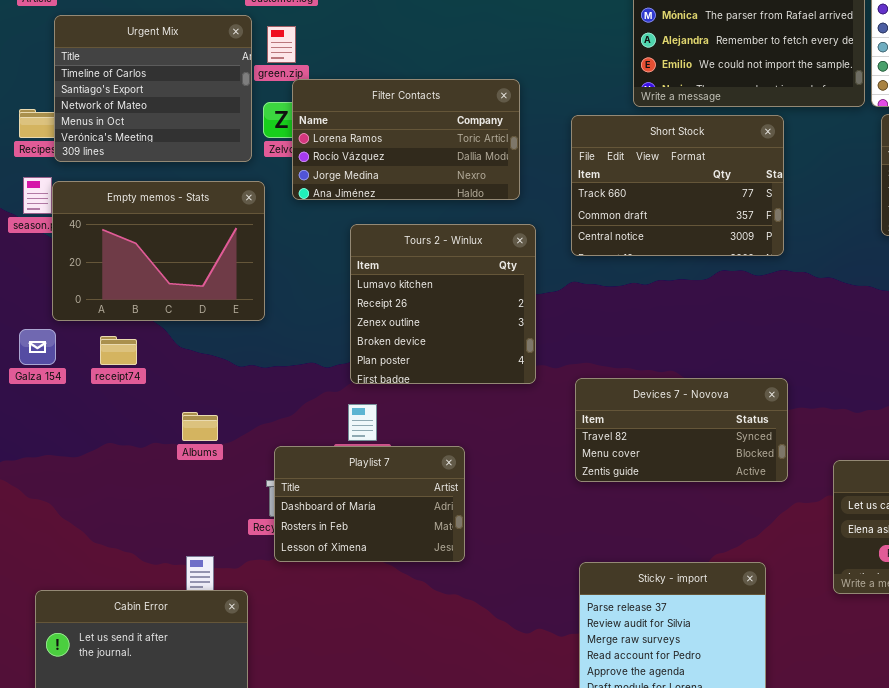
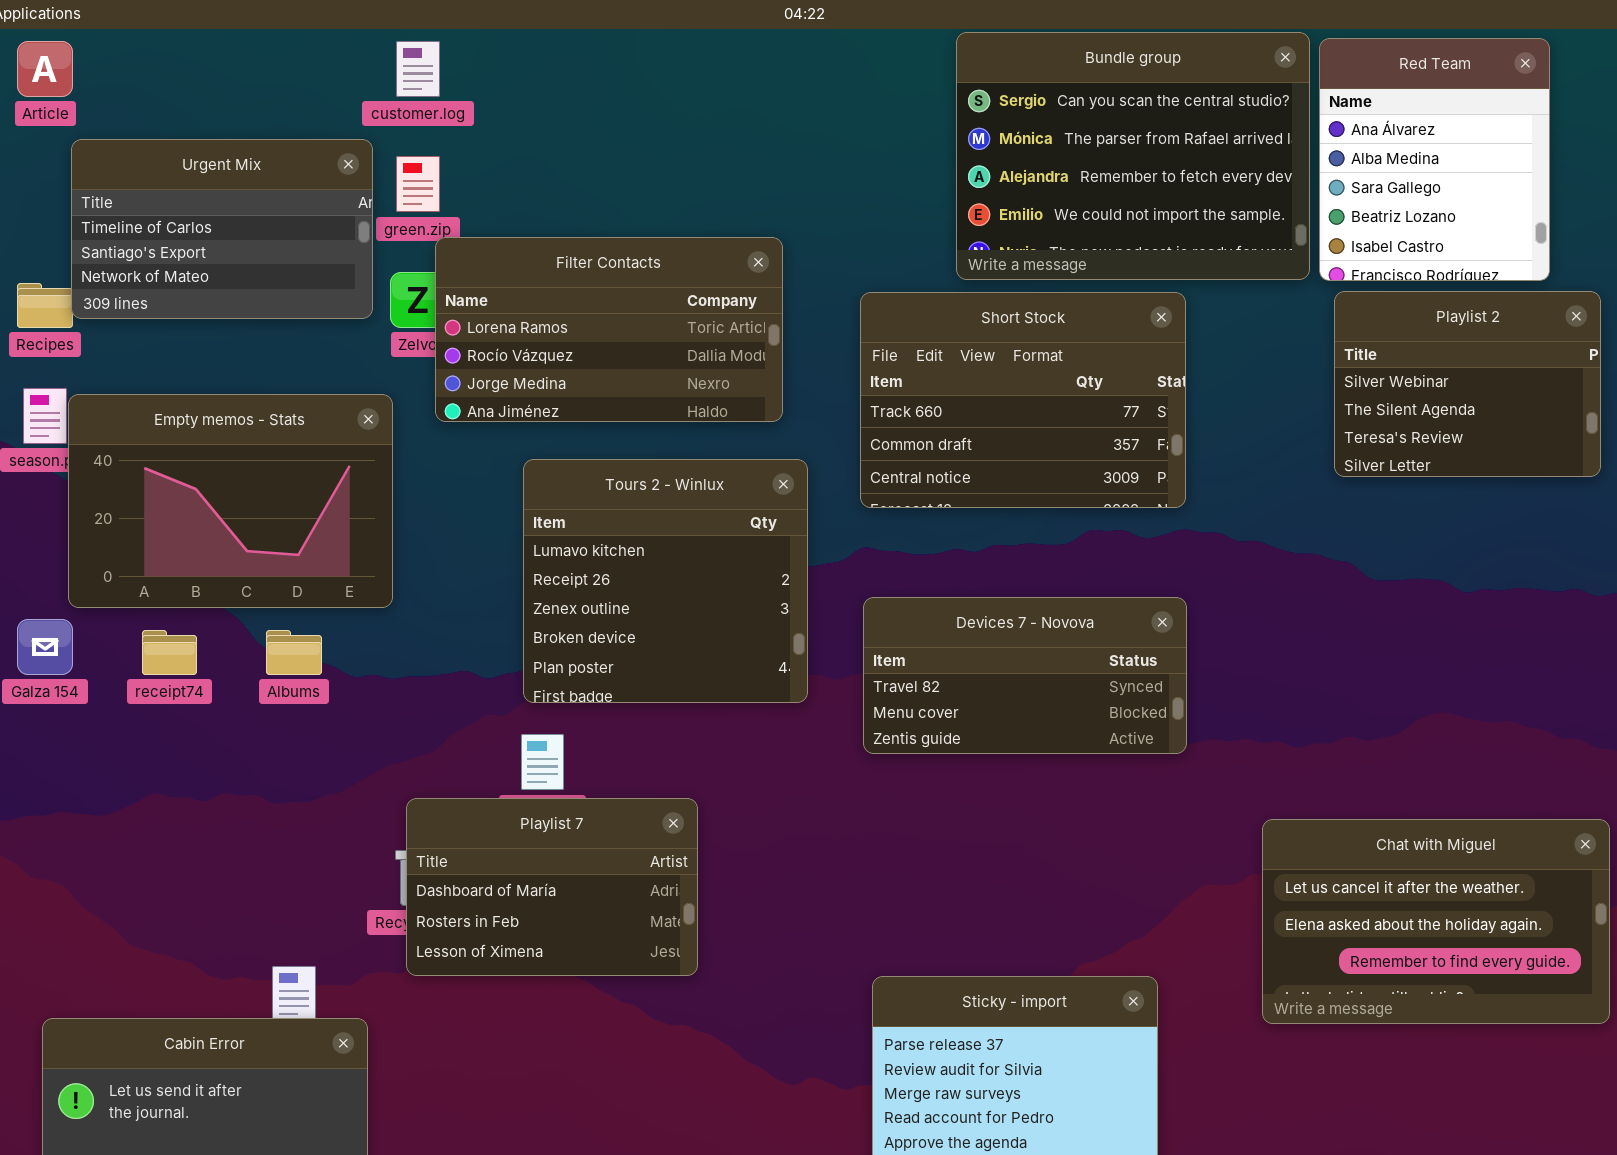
Urgent Mix: [54,15,252,162] -> [71,139,373,319], resized
Devices 7 - Novova: [575,378,788,482] -> [863,597,1187,754], moved
Albums: [182,412,218,441] -> [266,630,322,675], moved

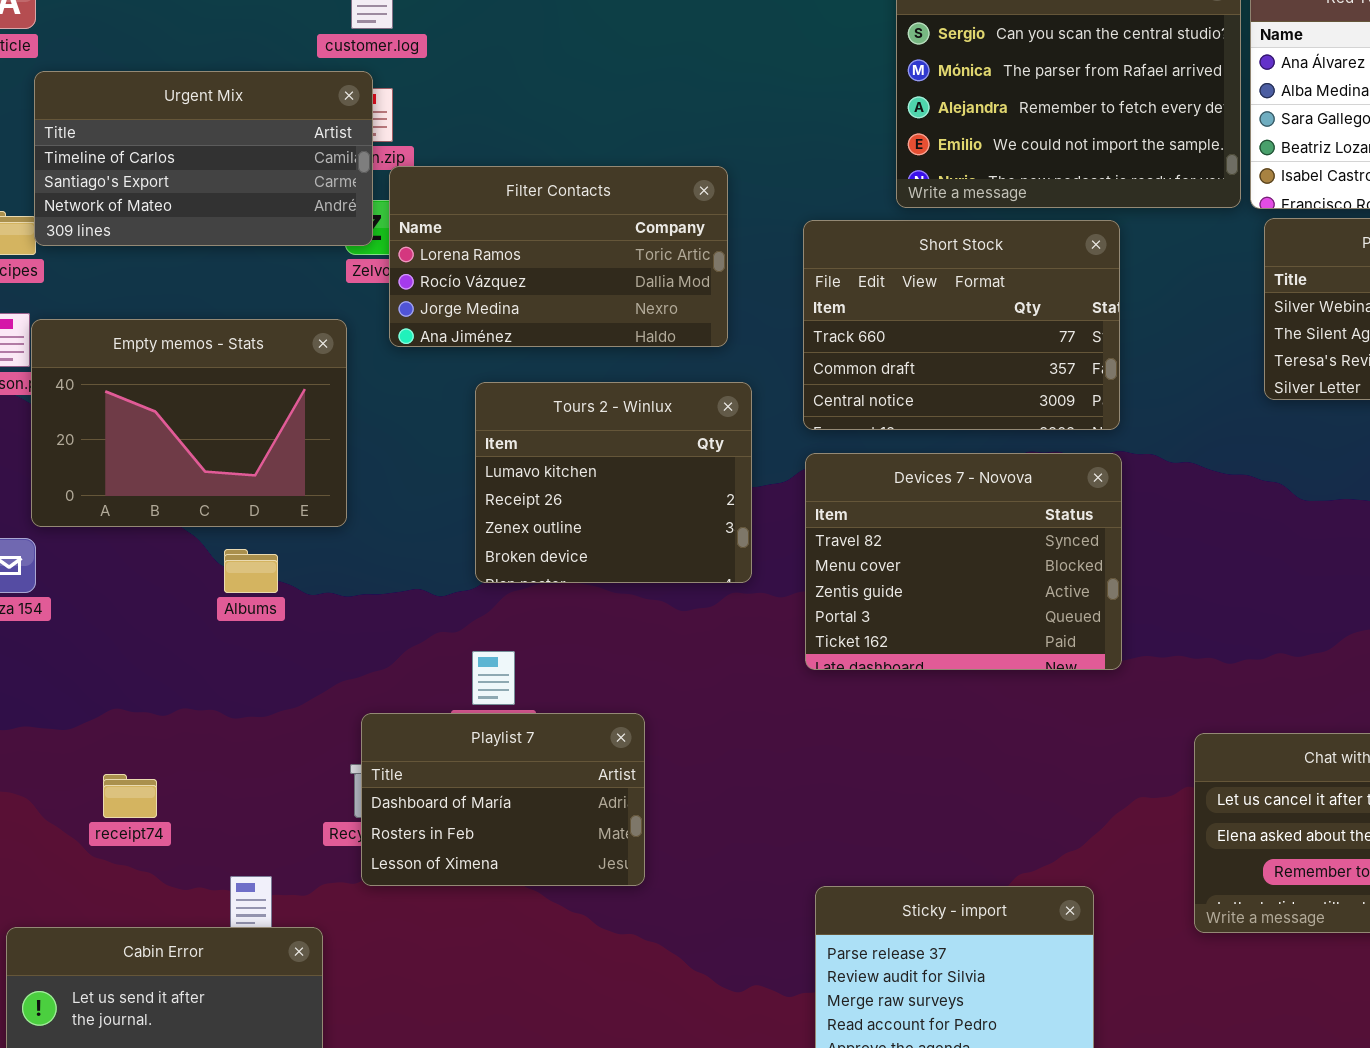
Urgent Mix: [71,139,373,319] -> [34,71,373,246], resized
Tours 2 - Winlux: [523,459,808,703] -> [475,382,752,583], resized
Devices 7 - Novova: [863,597,1187,754] -> [805,453,1122,670], resized
receipt74: [142,630,197,675] -> [103,774,157,818], moved

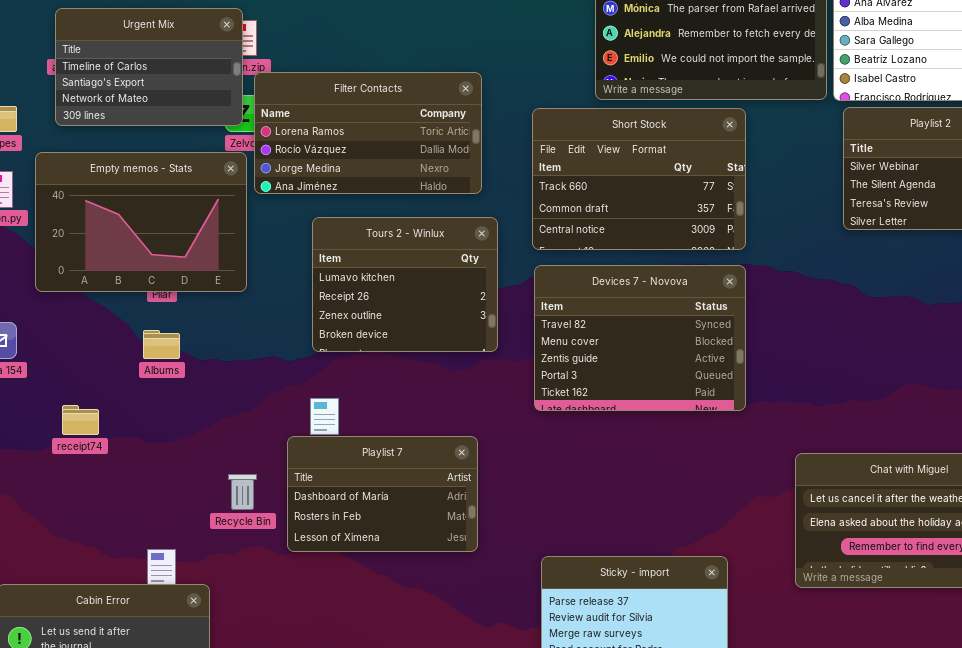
Urgent Mix: [34,71,373,246] -> [55,8,243,126], resized
Empty memos - Stats: [31,319,347,527] -> [35,152,247,292], moved
Playlist 7: [361,713,645,886] -> [287,436,478,552], moved
receipt74: [103,774,157,818] -> [62,405,99,435], moved

